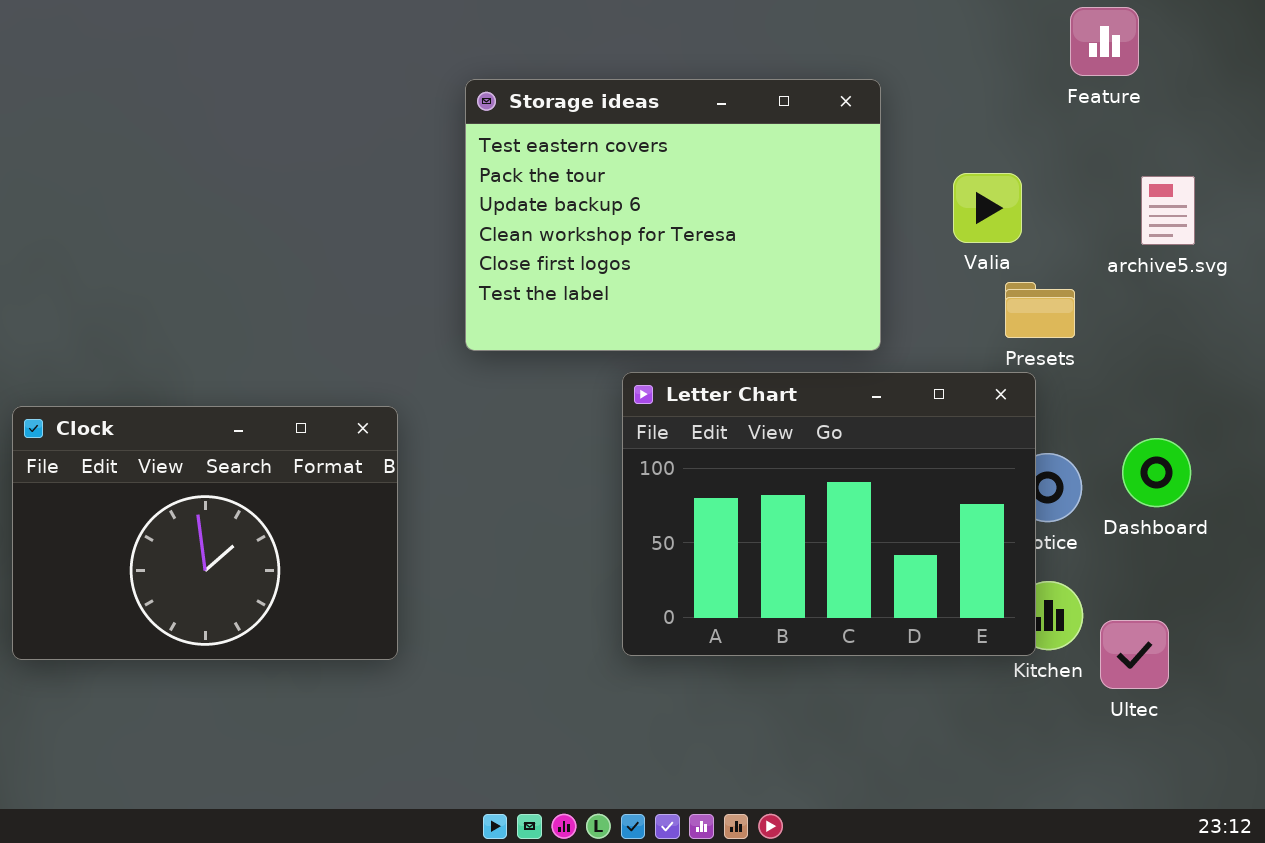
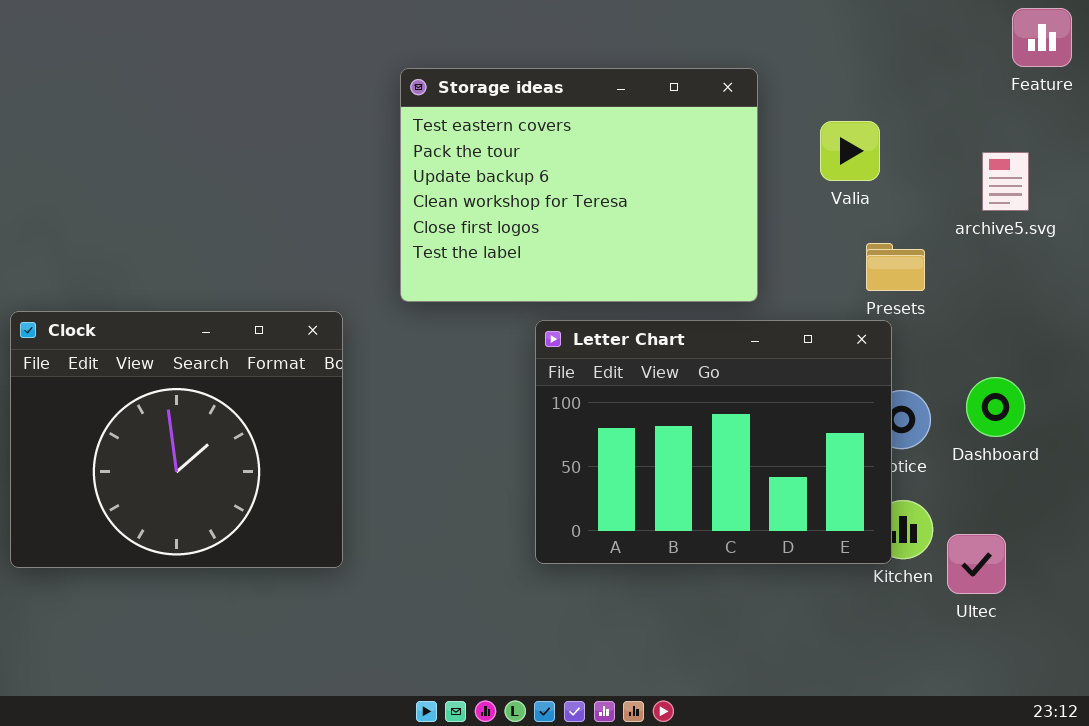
Feature: [1070,7,1139,76] -> [1012,8,1072,67], moved
Valia: [953,173,1022,243] -> [820,121,880,181], moved
Clock: [12,406,398,660] -> [10,311,343,568], resized

